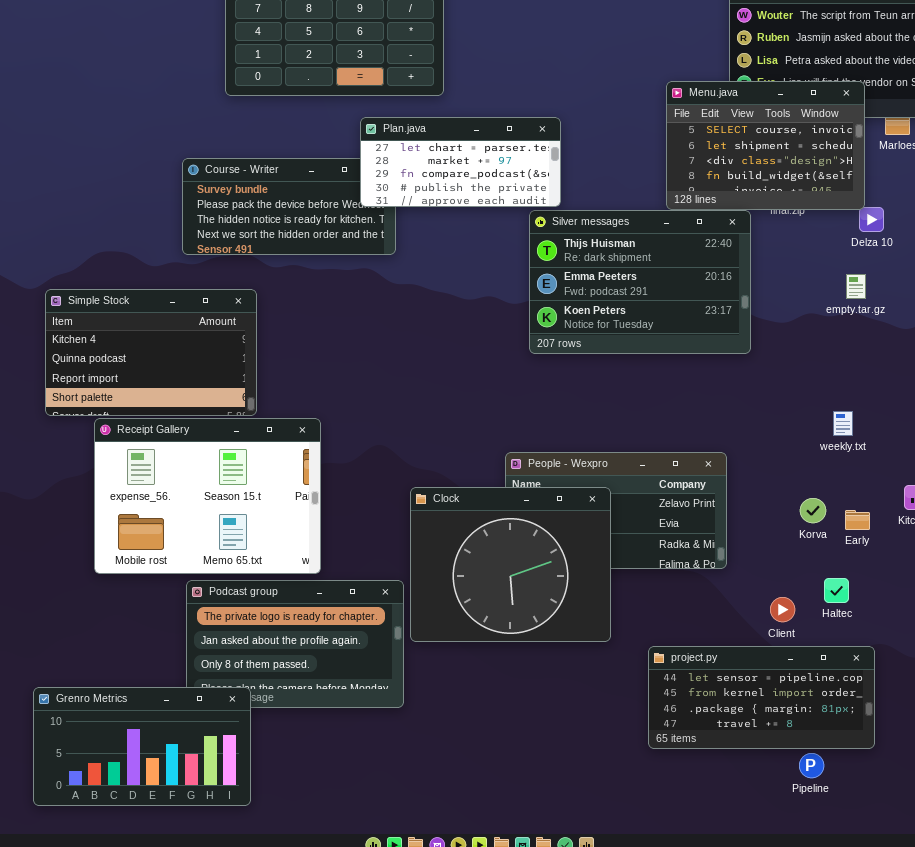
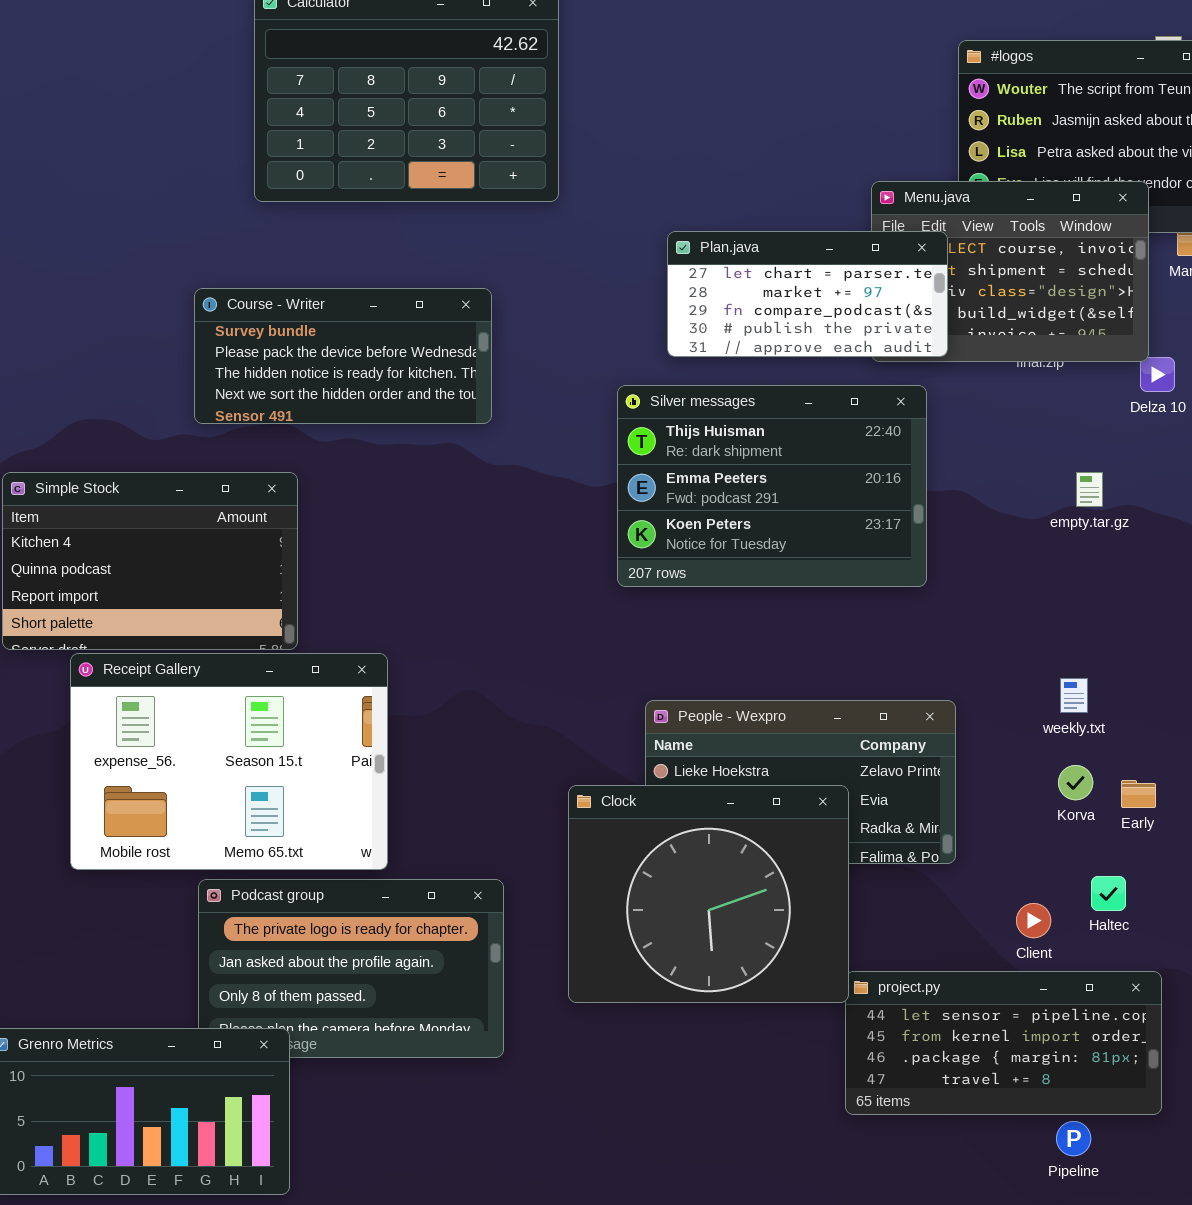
Plan.java: [360,117,561,207] -> [667,231,948,357], moved
Silver messages: [529,210,751,354] -> [617,385,927,587], moved
empty.tar.gz: [846,274,866,299] -> [1076,472,1103,507], moved
weekly.txt: [833,411,853,436] -> [1060,678,1088,713], moved
Clock: [410,487,611,642] -> [568,785,849,1003], moved

